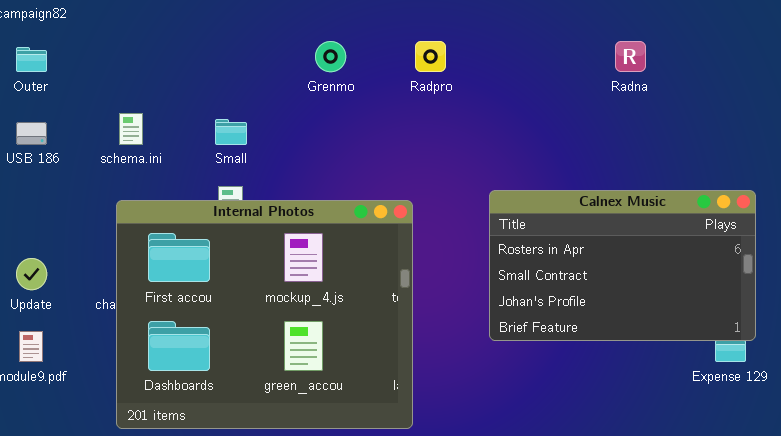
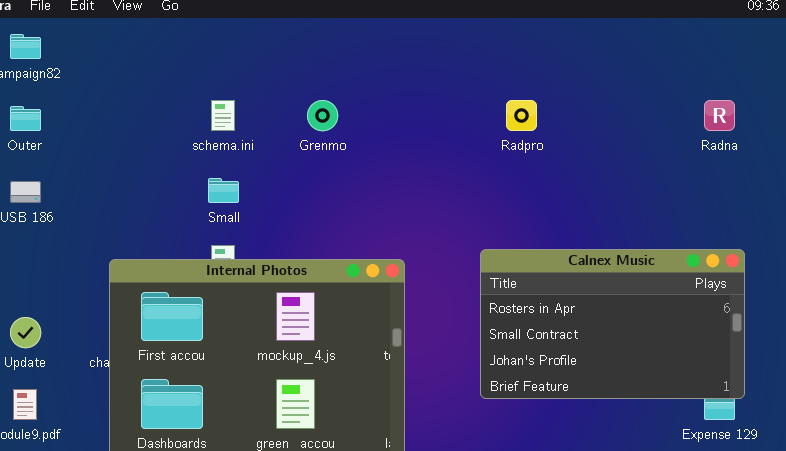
Radpro: [415,41,446,72] -> [506,100,537,131], moved
Radna: [615,41,646,72] -> [704,100,735,131], moved
schema.ini: [119,113,143,145] -> [211,100,235,131], moved

